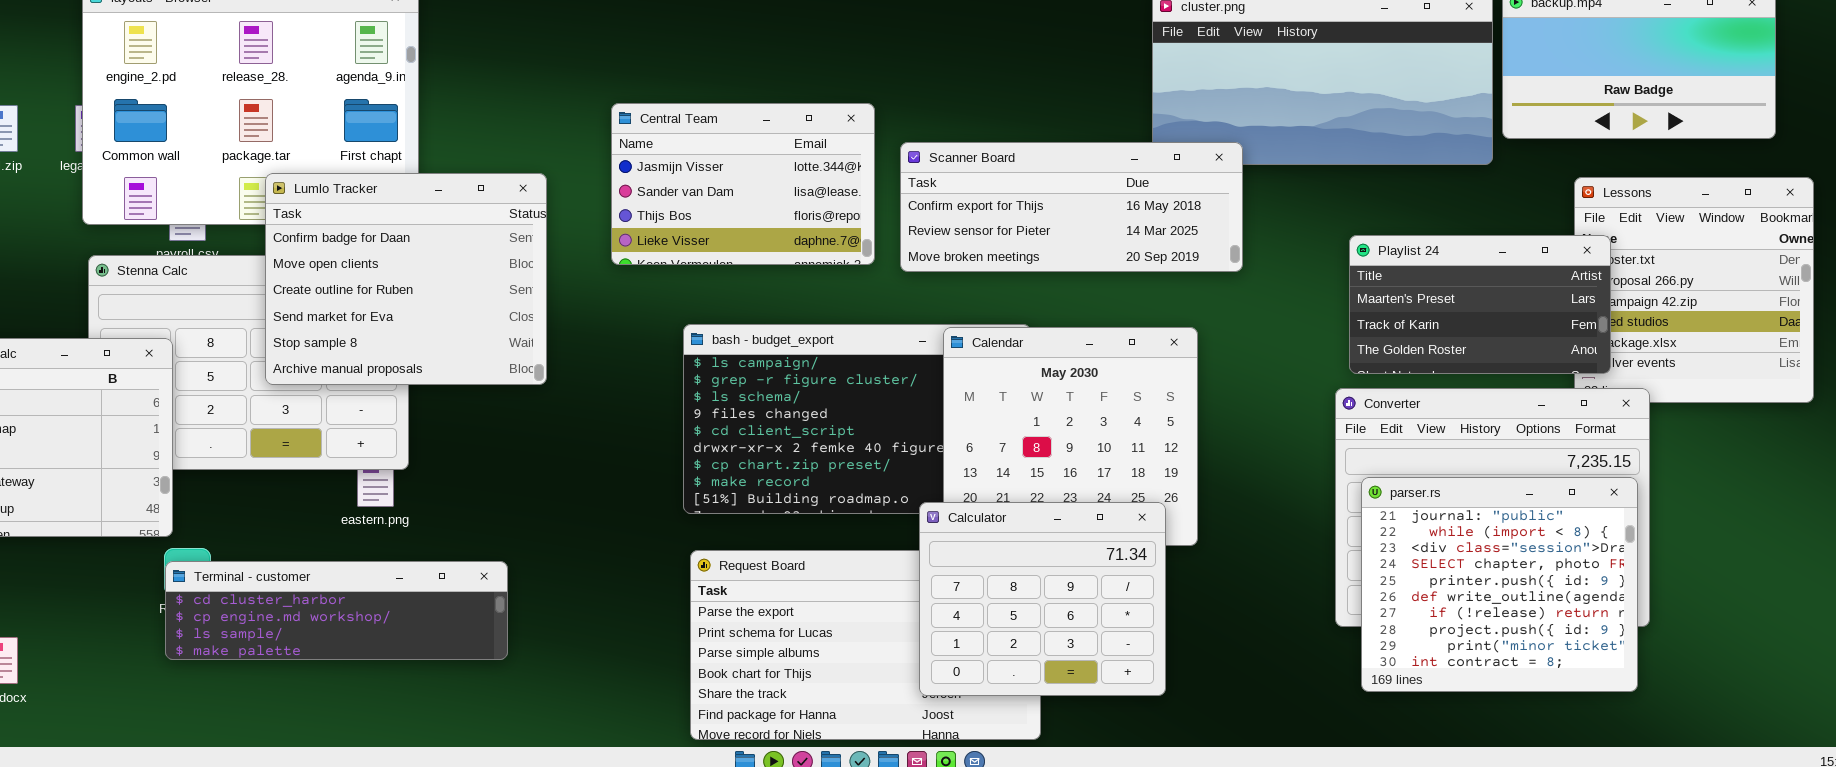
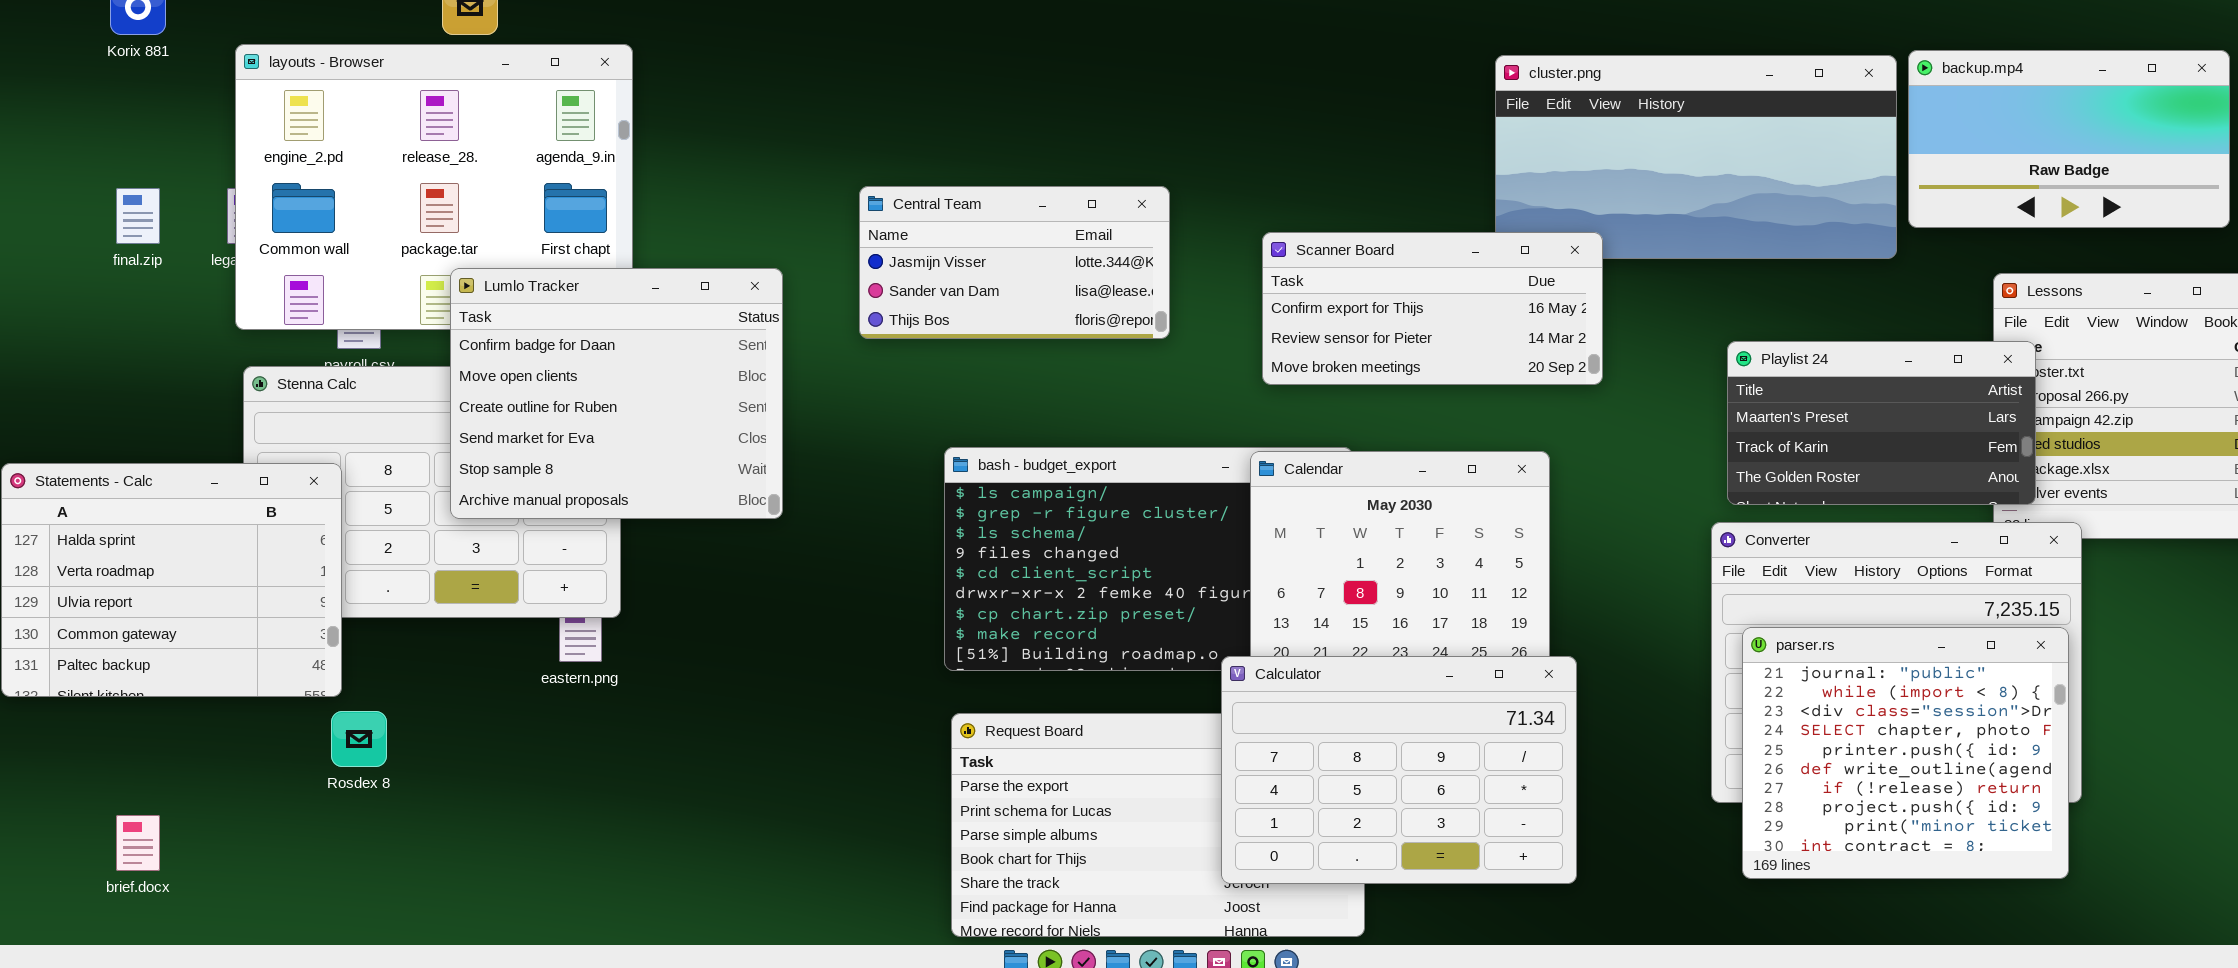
Central Team: [611,103,875,265] -> [859,186,1170,339], resized
Scanner Board: [900,142,1243,272] -> [1262,232,1603,385], resized
Calculator: [919,502,1166,696] -> [1221,656,1577,884], resized
Terminal - customer: [165,561,508,660] -> none, closed

